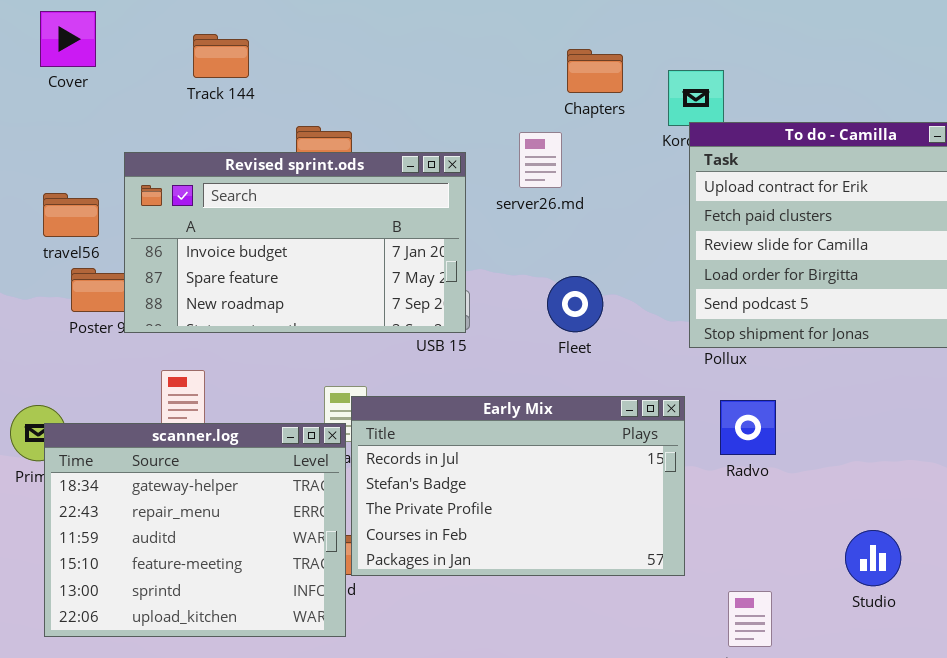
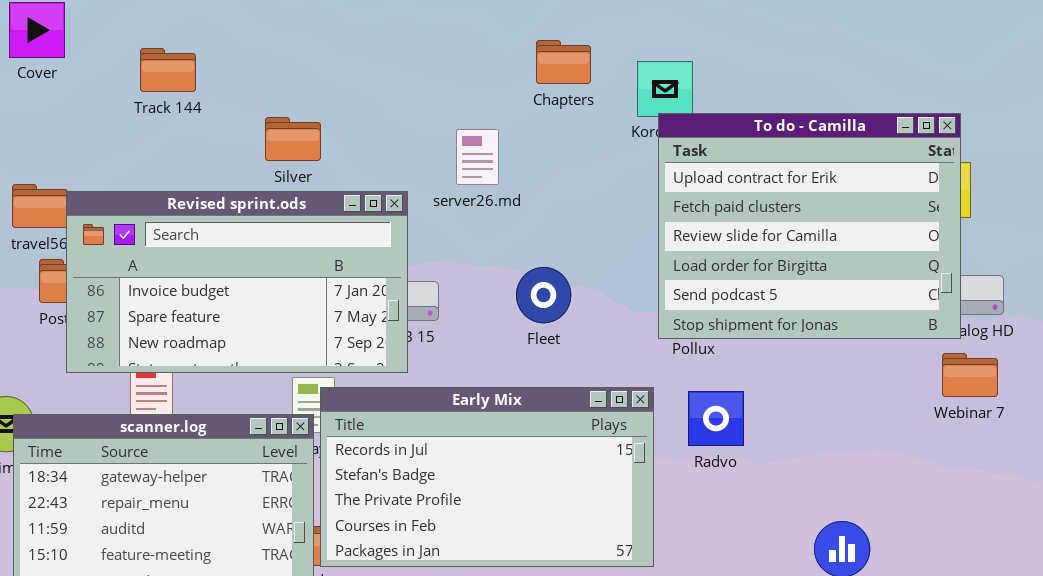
Track 144: [193,34,249,78] -> [140,48,196,92], moved
server26.md: [519,132,562,188] -> [456,129,499,185], moved
Revised sprint.ods: [124,152,466,333] -> [66,191,408,373], moved

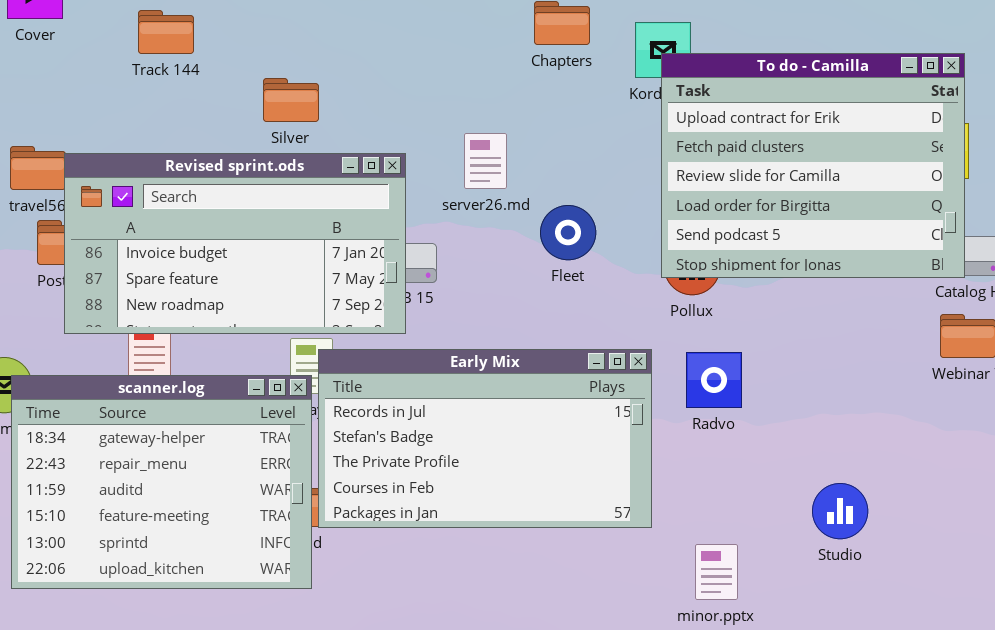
To do - Camilla: [658,113,961,339] -> [661,53,965,278], moved
server26.md: [456,129,499,185] -> [464,133,507,189], moved
Fleet: [516,267,571,323] -> [540,205,596,260], moved

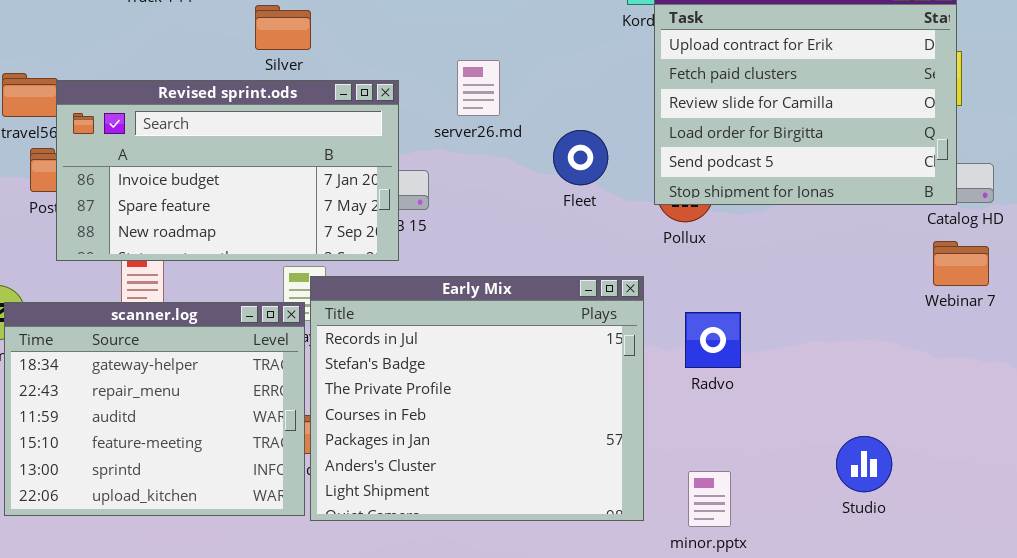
Fleet: [540,205,596,260] -> [553,130,608,185], moved
Early Mix: [318,349,652,528] -> [310,276,644,521], resized
Radvo: [686,352,742,408] -> [685,312,741,368], moved
Studio: [812,483,868,539] -> [836,436,892,492], moved

